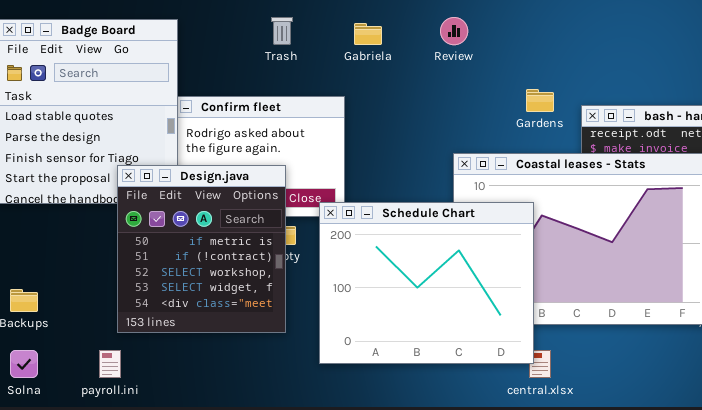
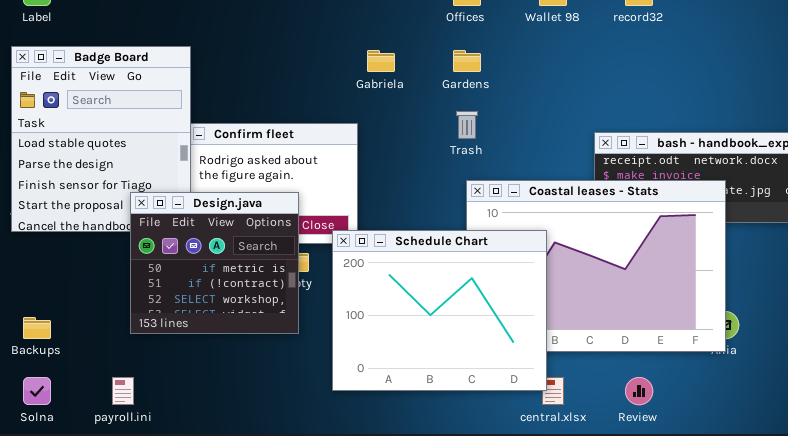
Trash: [271,17,293,45] -> [456,111,478,139], moved
Review: [440,17,468,45] -> [625,377,653,405], moved
Gardens: [526,89,554,112] -> [453,50,481,72], moved
Design.java: [117,165,286,333] -> [130,192,299,334], resized

